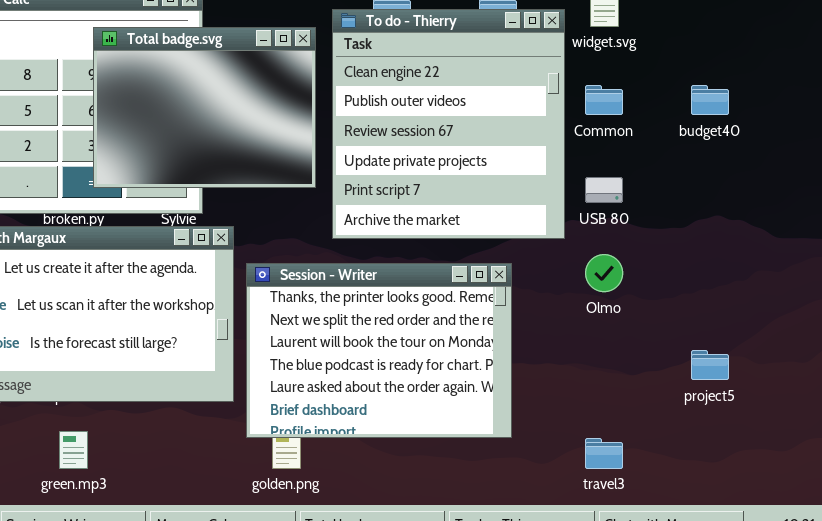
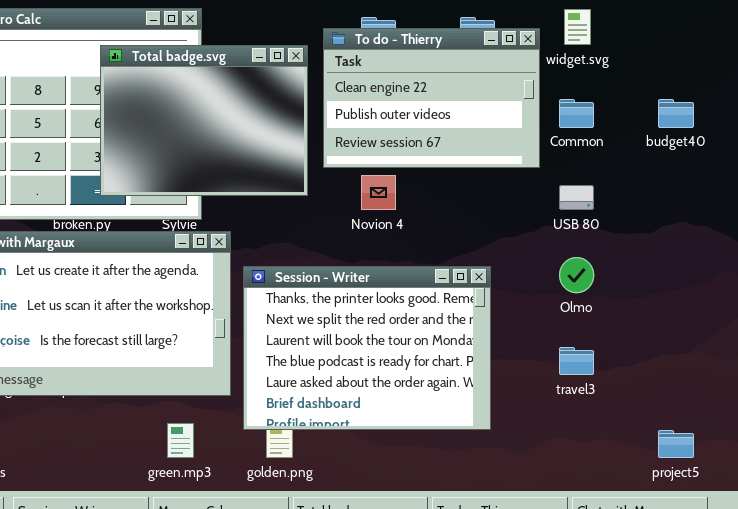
To do - Thierry: [332,9,565,239] -> [323,28,540,168], resized
project5: [691,350,729,380] -> [658,430,694,458], moved
green.mp3: [59,431,88,469] -> [167,423,194,458], moved
travel3: [585,438,623,469] -> [559,347,594,375], moved

